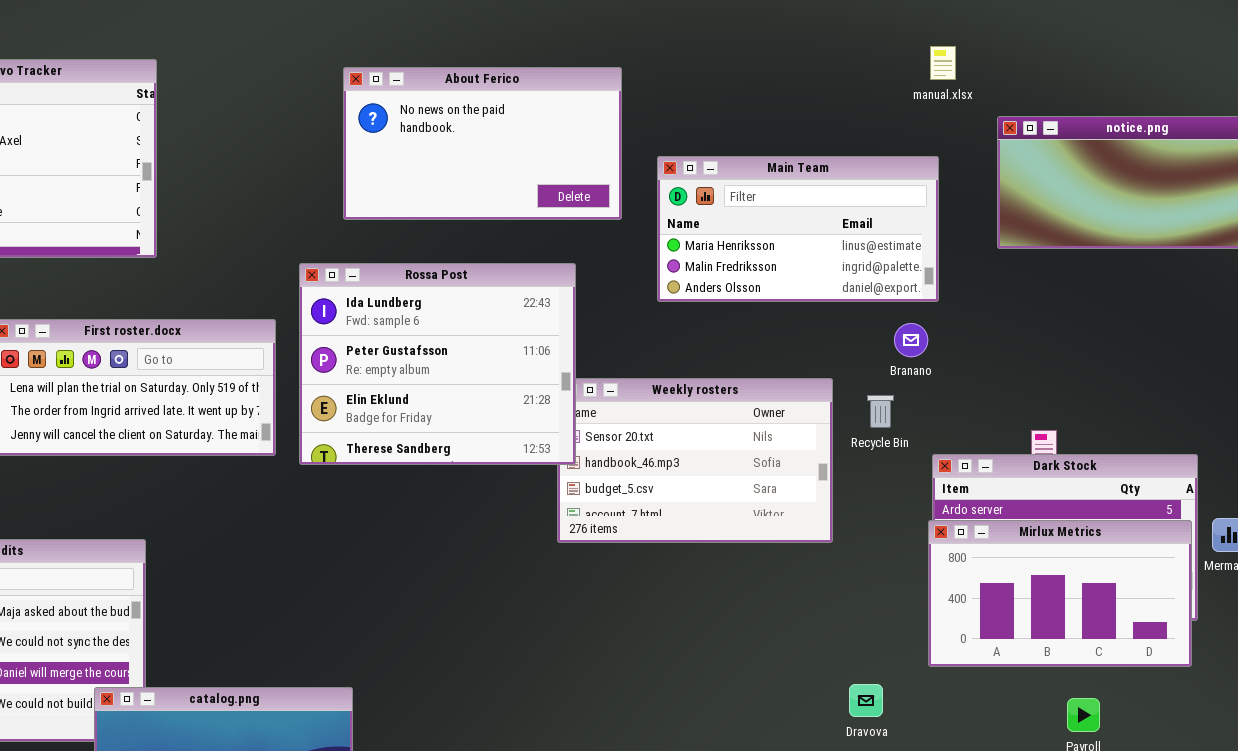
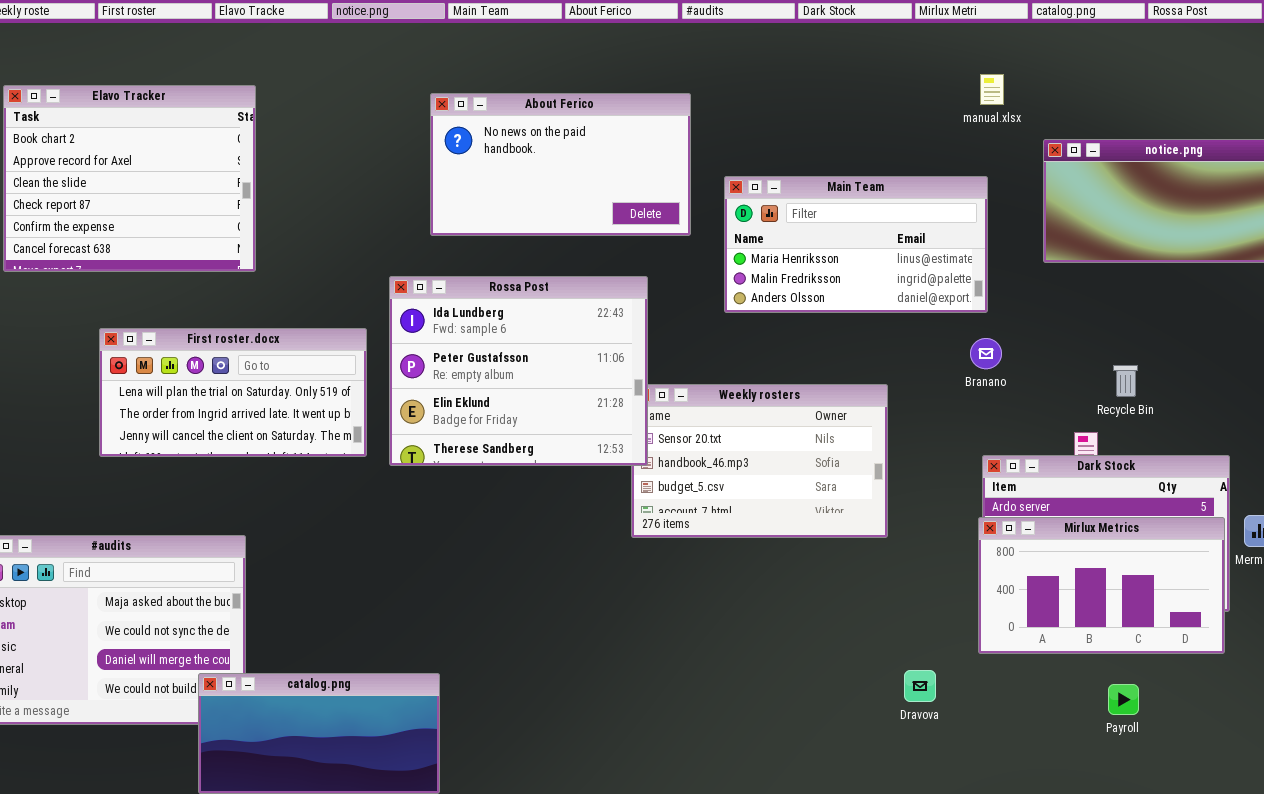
Branano: [894,323,928,357] -> [970,338,1002,369], moved
Recycle Bin: [867,395,894,428] -> [1113,365,1138,397], moved

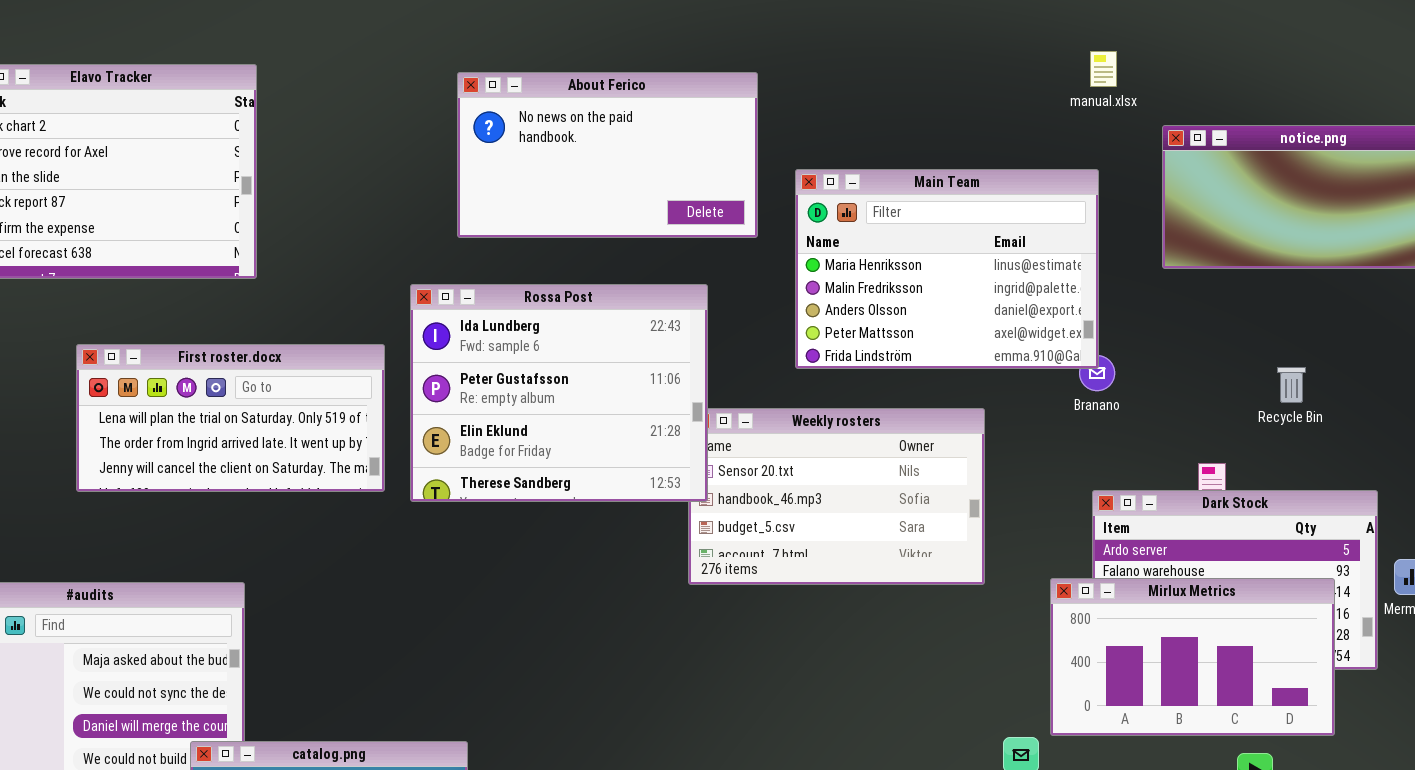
Main Team: [724,176,988,313] -> [795,169,1099,369], resized
Recycle Bin: [1113,365,1138,397] -> [1277,367,1306,403], moved
Mirlux Metrics: [978,517,1225,654] -> [1050,578,1335,736], moved

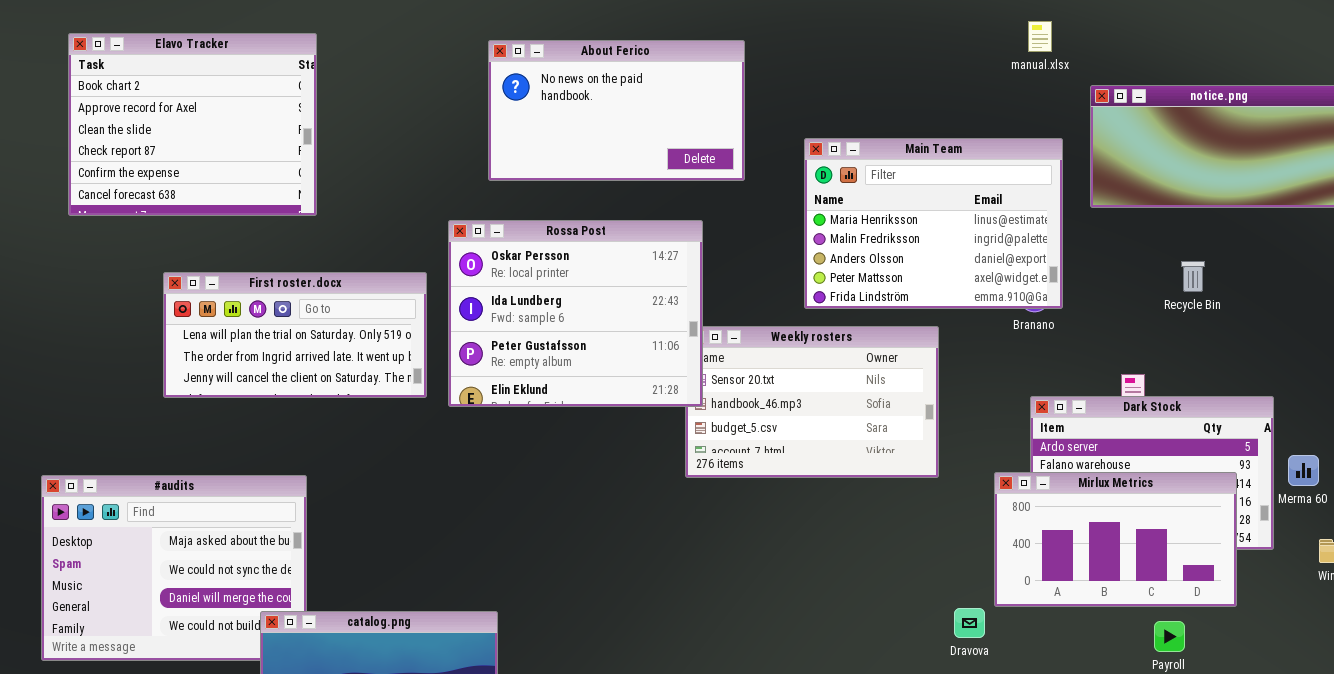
Main Team: [795,169,1099,369] -> [804,138,1063,309], moved
Rossa Post: [410,284,708,502] -> [448,220,703,407], scrolled up 1 row
Recycle Bin: [1277,367,1306,403] -> [1181,261,1205,292], moved

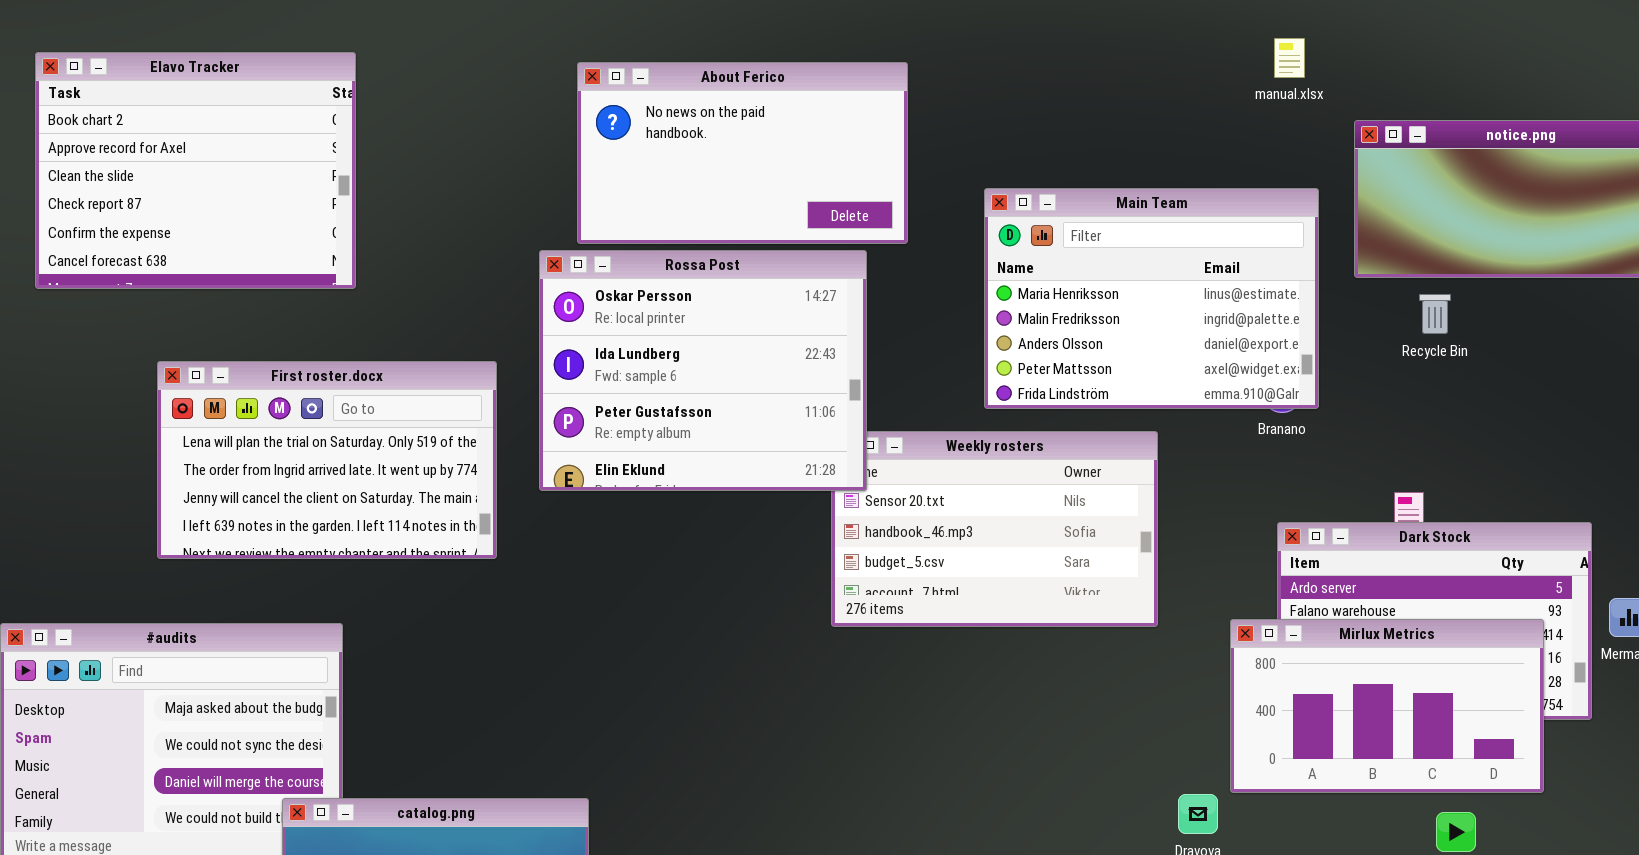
Rossa Post: [448,220,703,407] -> [539,250,867,491], moved
Recycle Bin: [1181,261,1205,292] -> [1419,294,1451,334], moved
First roster.docx: [163,272,427,398] -> [157,361,497,559], resized

